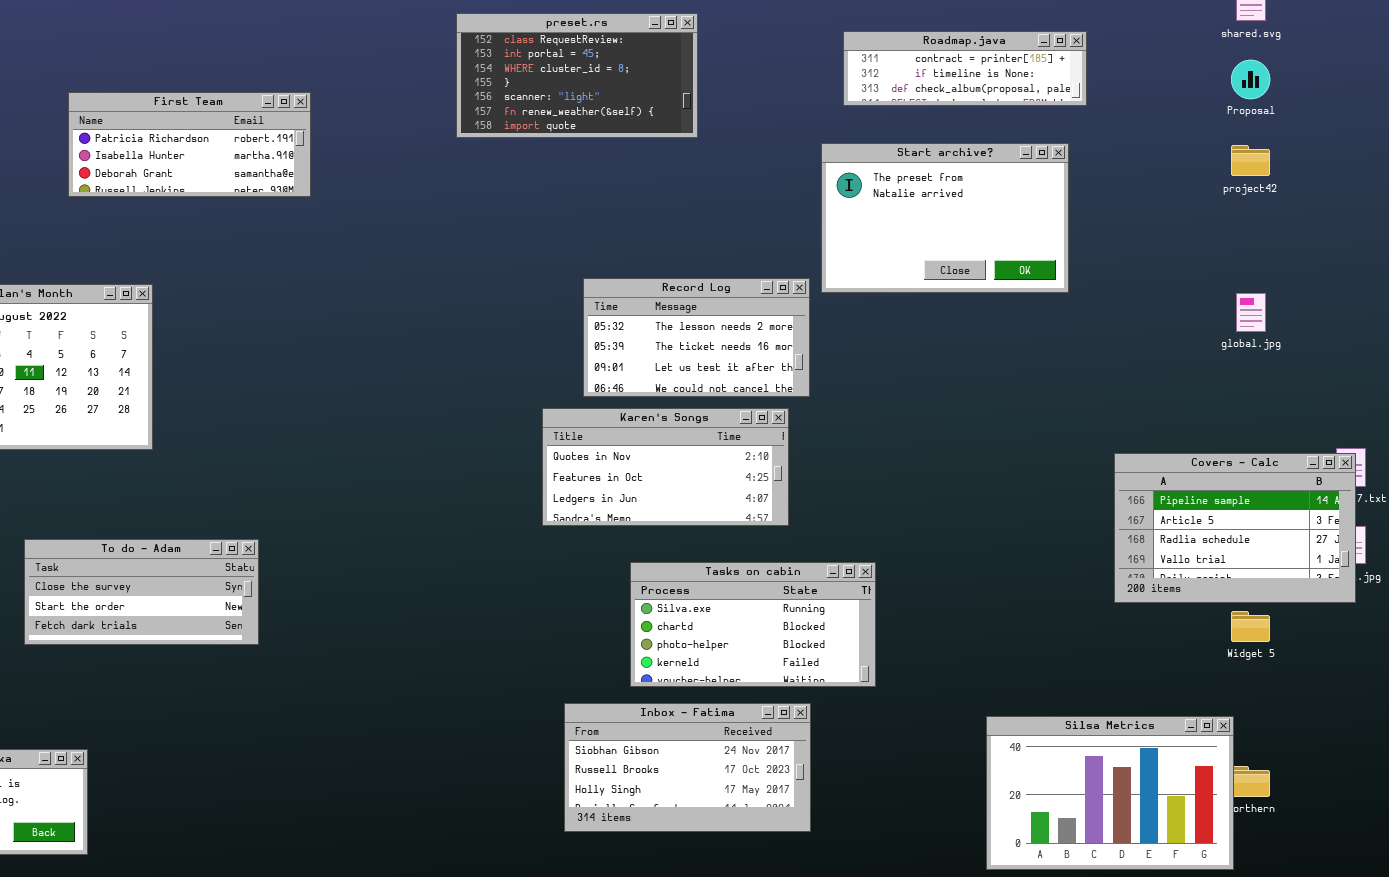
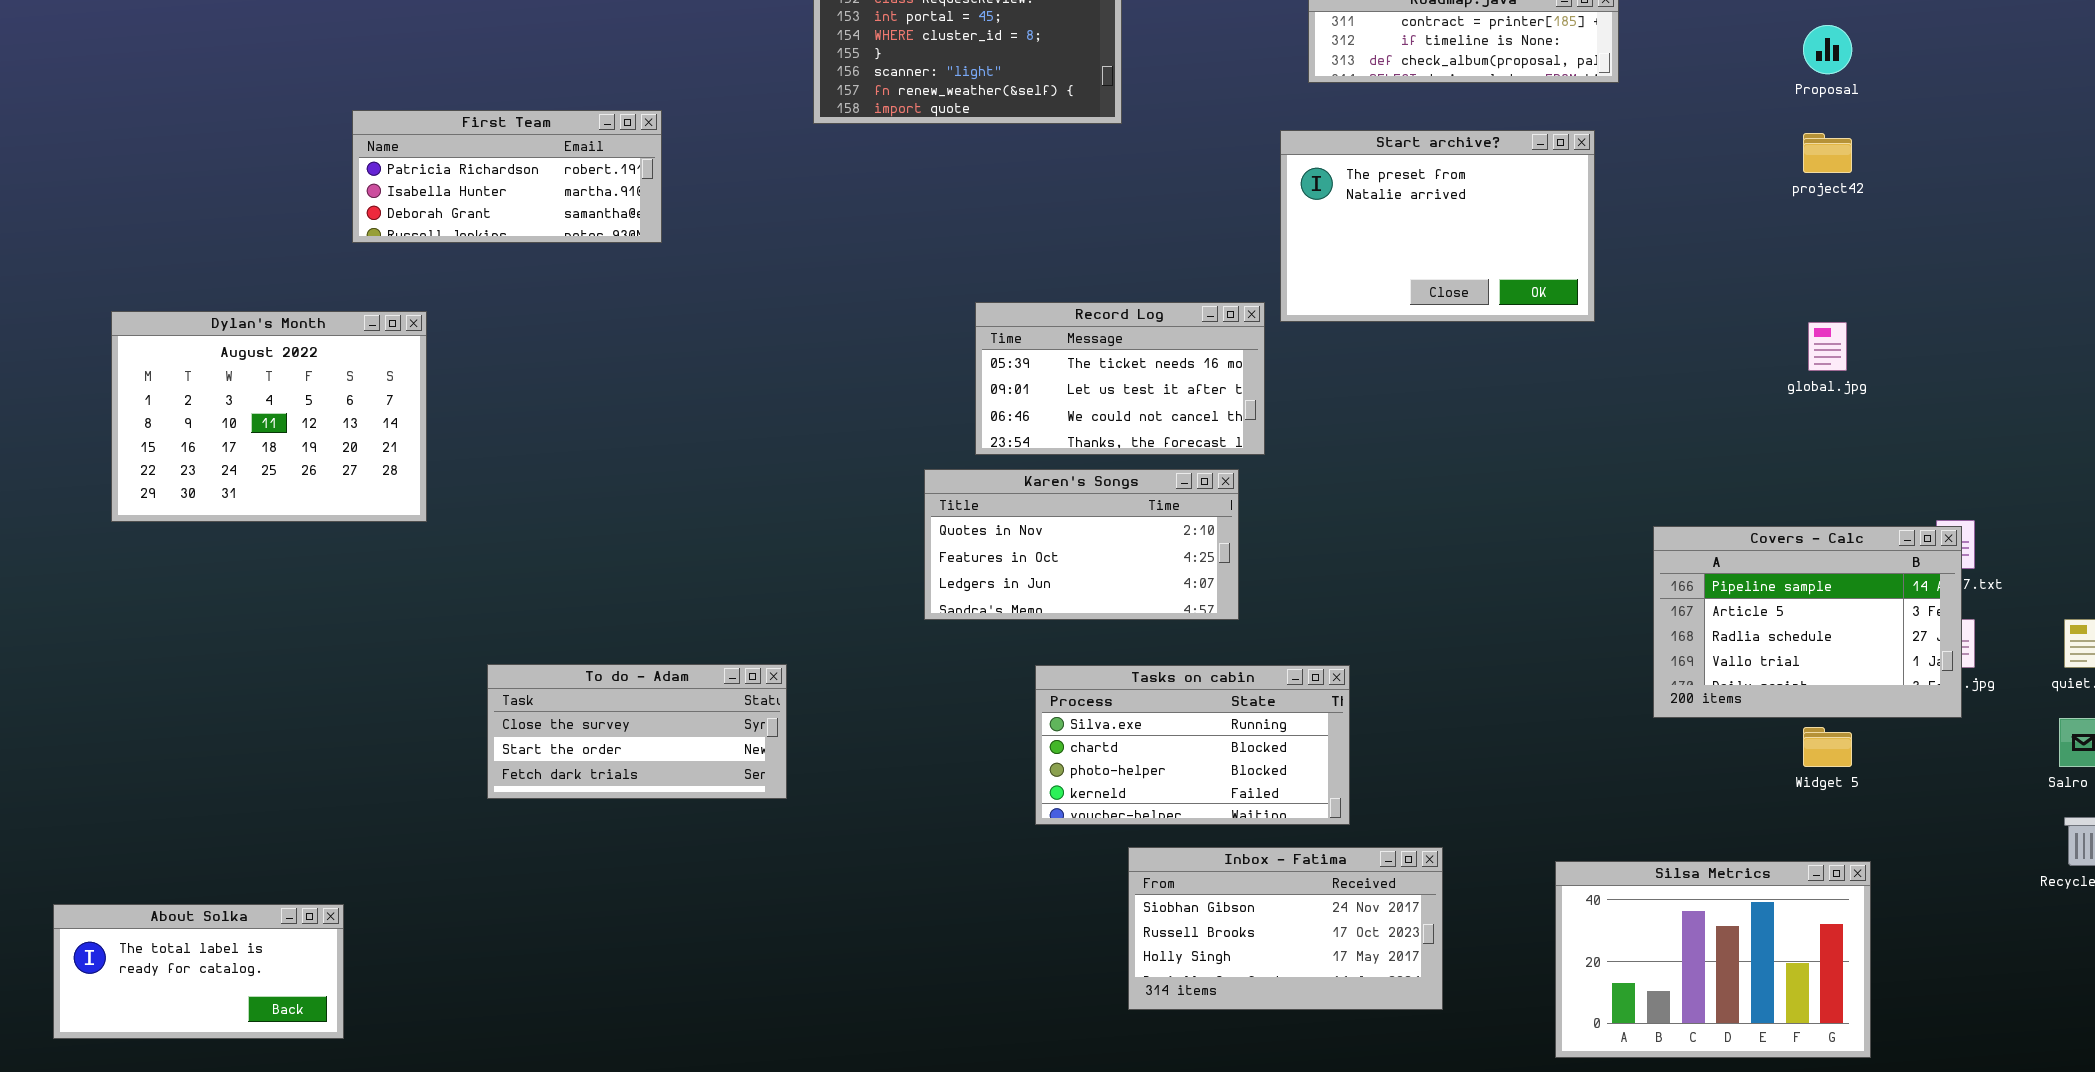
First Team: [68,92,311,197] -> [352,110,662,243], moved
Record Log: [583,278,810,397] -> [975,302,1265,455], scrolled down 1 row
To do - Adam: [24,539,259,645] -> [487,664,787,799], moved
Inbox - Fatima: [564,703,811,832] -> [1128,847,1443,1010], moved
Silsa Metrics: [986,716,1234,870] -> [1555,861,1871,1058], moved

